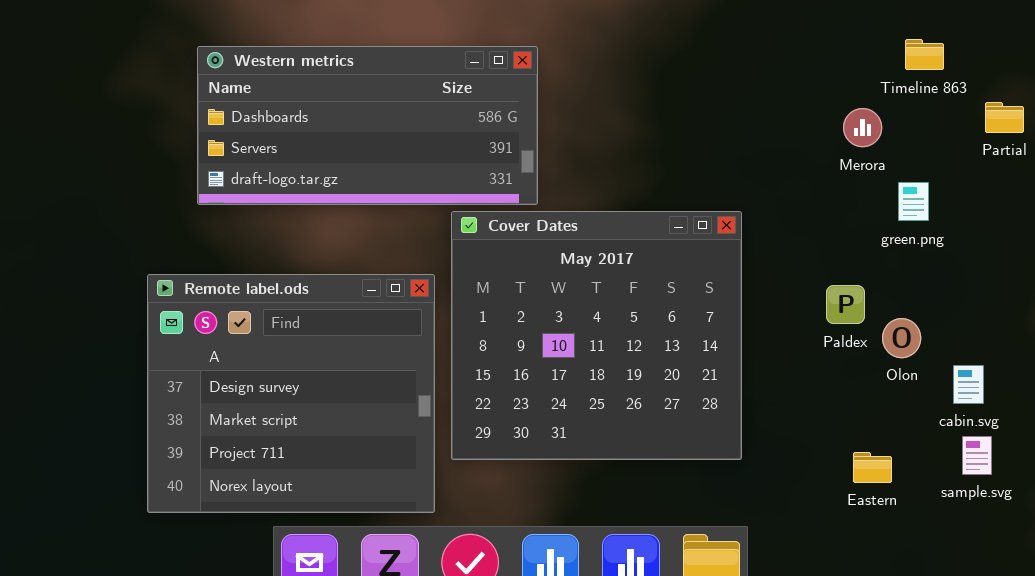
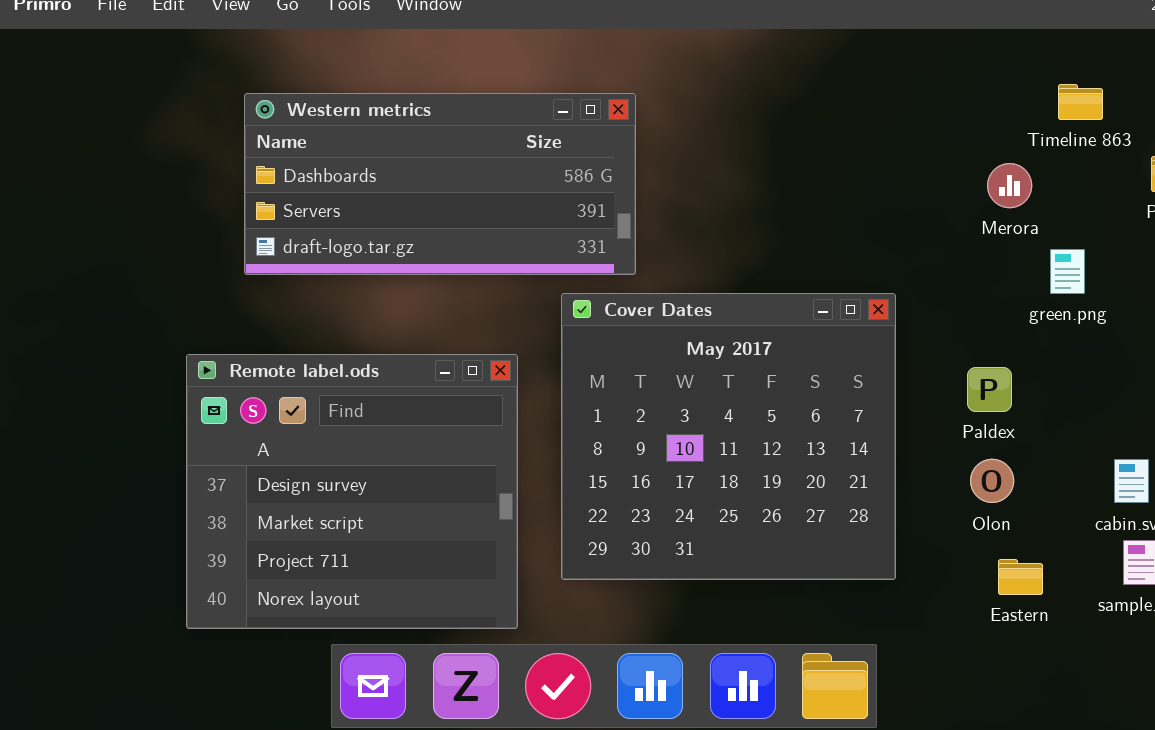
Cover Dates: [451,211,742,460] -> [561,293,896,580], moved
Olon: [882,318,921,358] -> [970,459,1014,503], moved

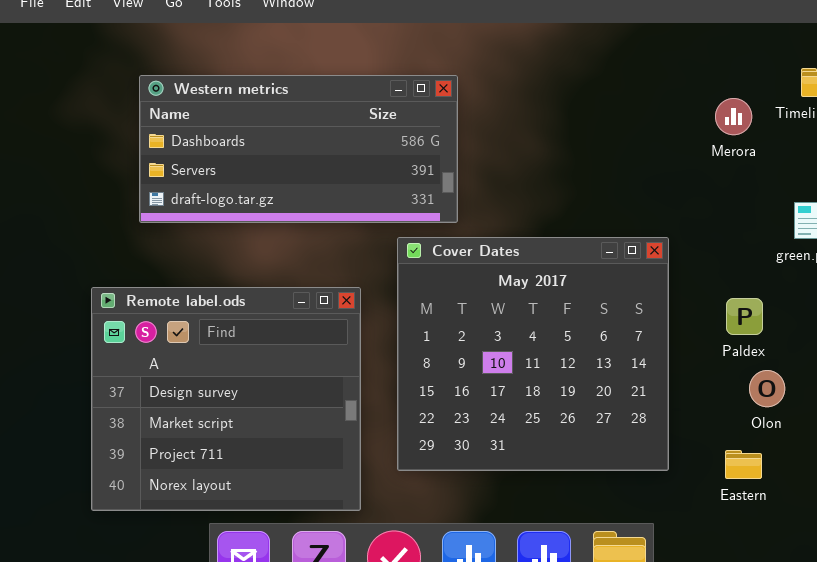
Merora: [987,163,1032,208] -> [715,98,752,135], moved
Olon: [970,459,1014,503] -> [749,370,785,407], moved
Eastern: [998,559,1043,595] -> [725,450,762,479], moved

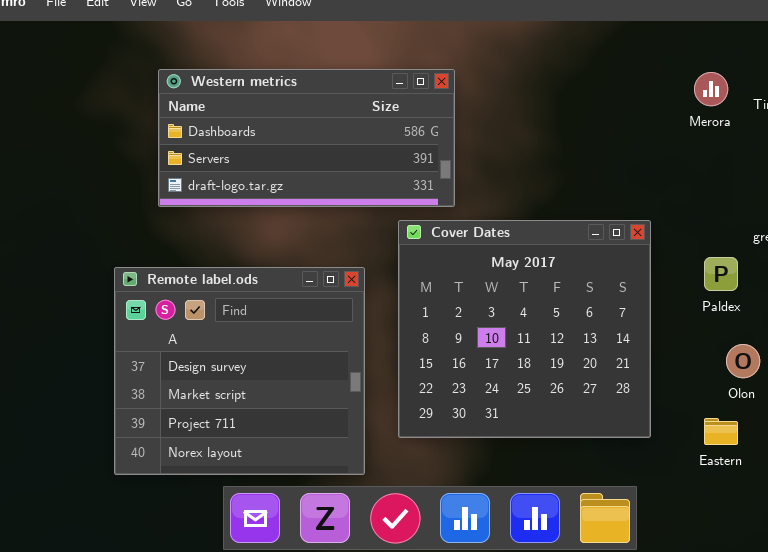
Merora: [715,98,752,135] -> [694,72,728,106], moved
Paldex: [726,298,763,335] -> [704,257,738,291], moved

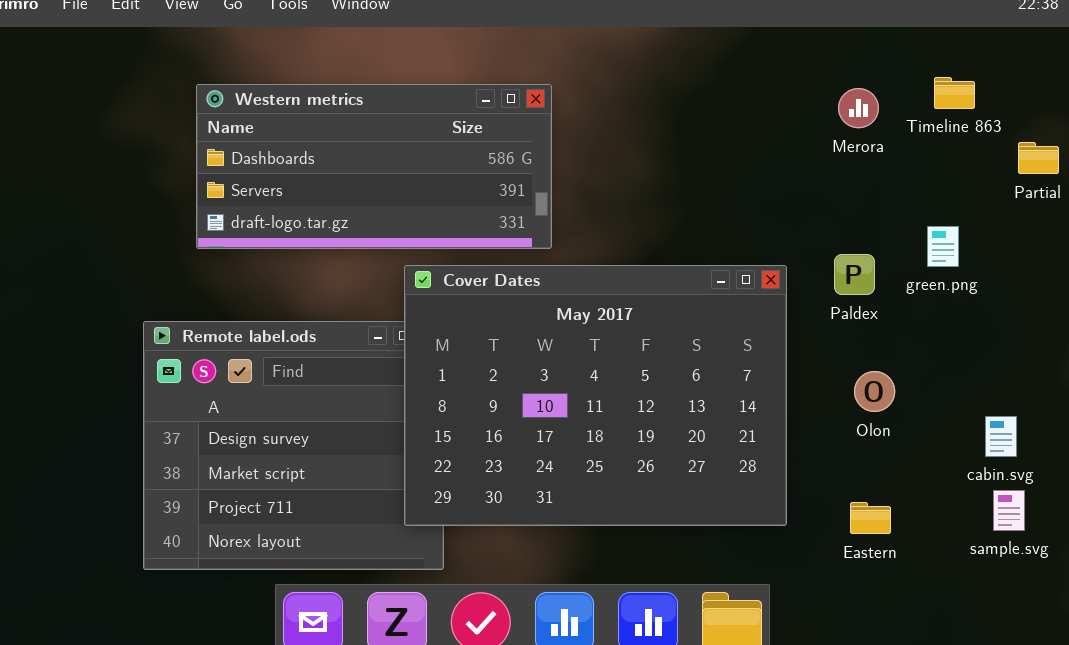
Cover Dates: [398,220,651,438] -> [404,265,787,526], resized
Paldex: [704,257,738,291] -> [834,254,875,295], moved
Olon: [726,344,760,378] -> [854,371,895,412], moved

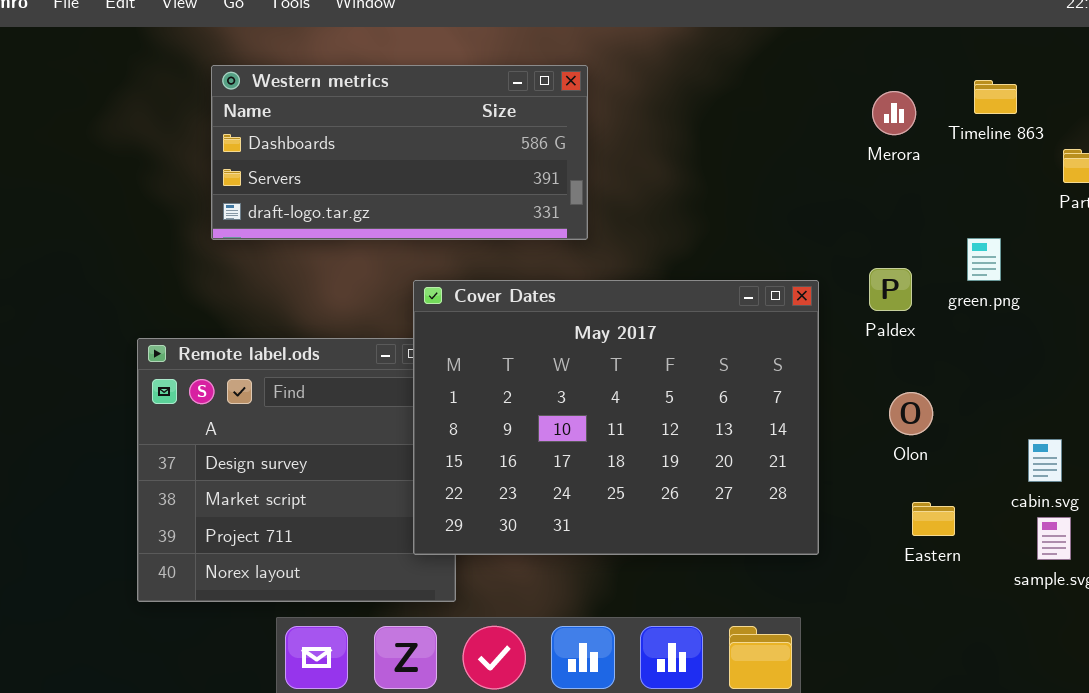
Western metrics: [196,84,552,249] -> [211,65,588,240], moved
Eastern: [850,502,891,534] -> [912,502,955,536], moved

